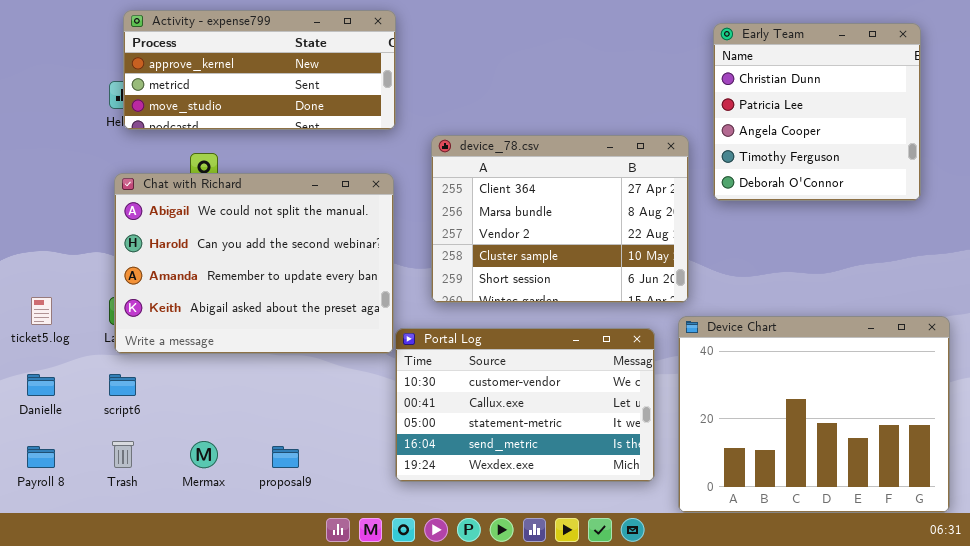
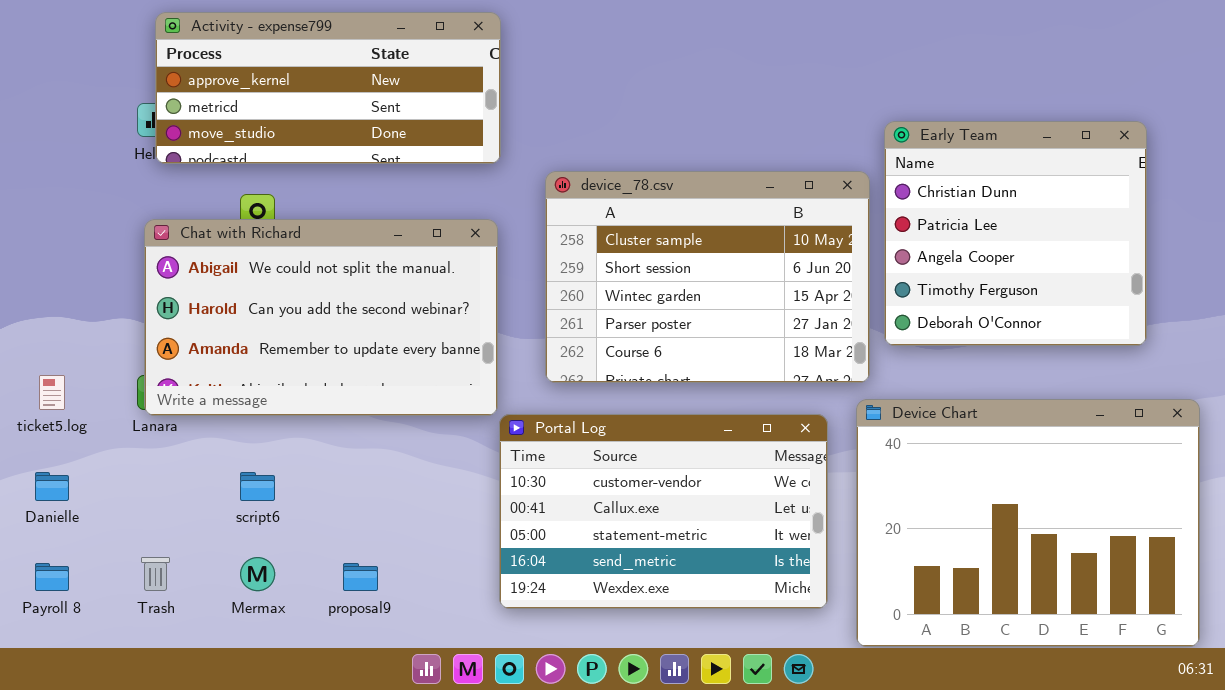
Early Team: [713,23,921,201] -> [884,121,1147,346], moved
device_78.csv: [431,135,689,303] -> [545,171,870,383], scrolled down 3 rows
Chat with Richard: [114,173,394,354] -> [144,219,498,416], resized
script6: [109,374,136,396] -> [240,472,275,501], moved

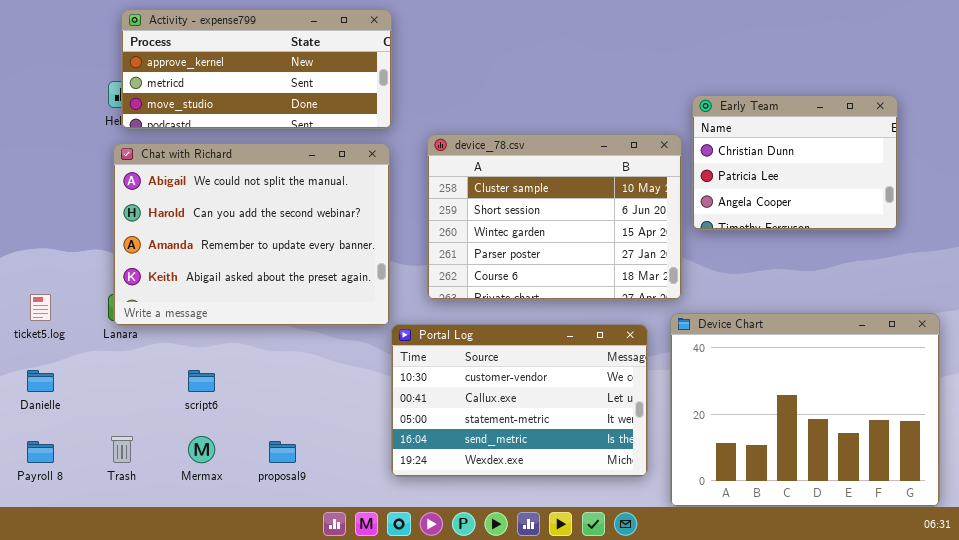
Early Team: [884,121,1147,346] -> [692,95,898,230], resized
Chat with Richard: [144,219,498,416] -> [113,143,390,326], resized

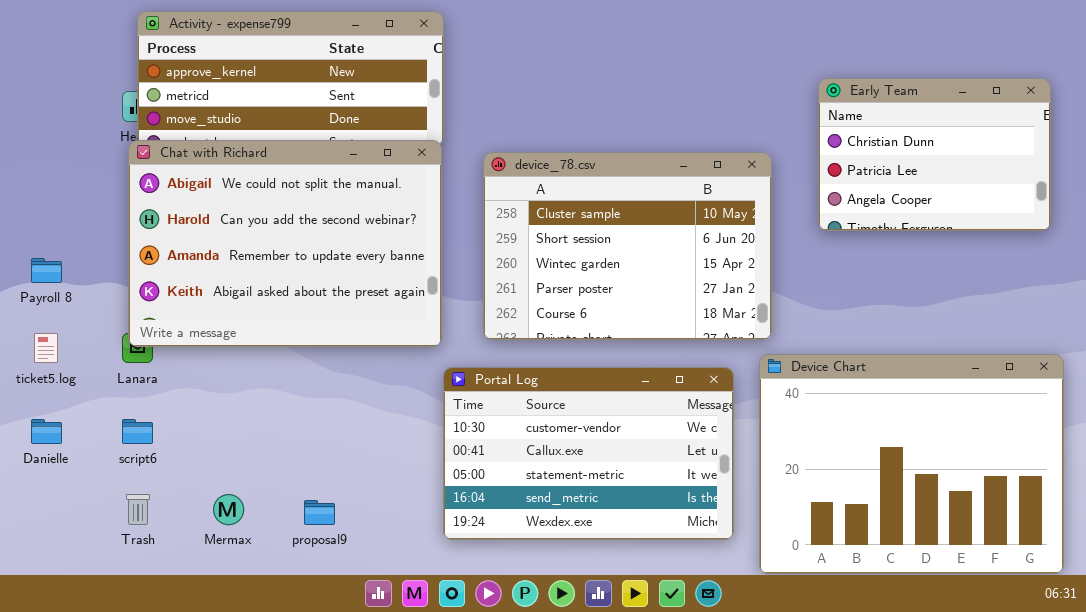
Early Team: [692,95,898,230] -> [818,78,1051,231], moved
Chat with Richard: [113,143,390,326] -> [128,140,442,347], moved
script6: [188,370,215,392] -> [122,419,153,444], moved
Payroll 8: [27,441,54,463] -> [31,258,62,283], moved

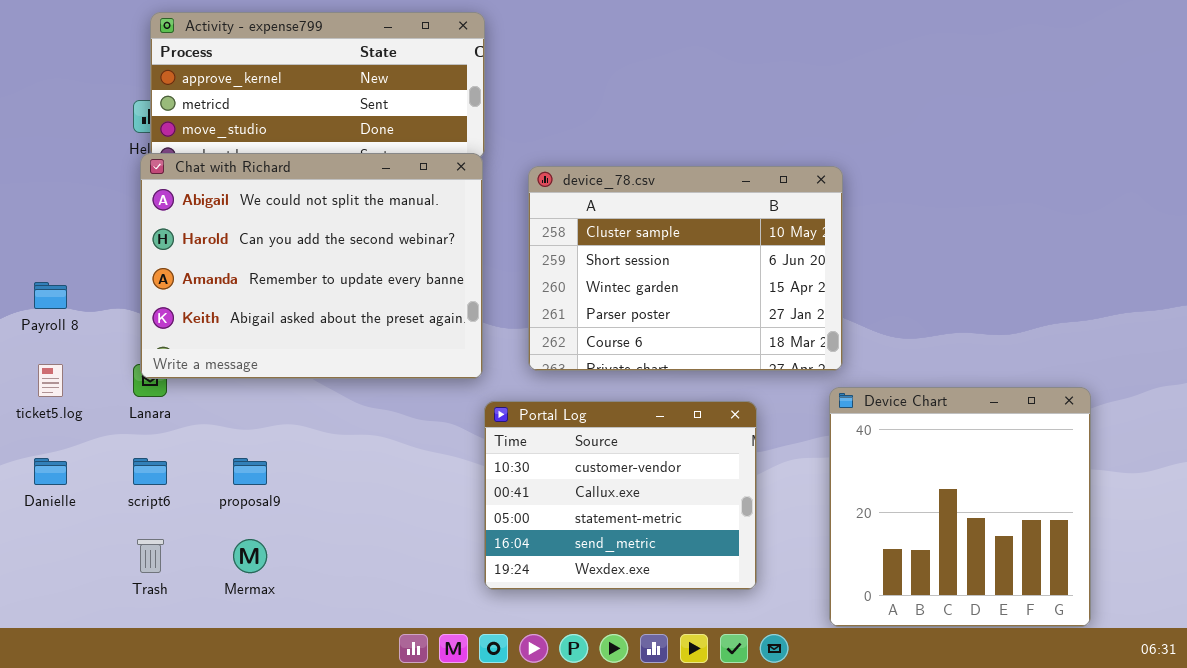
Early Team: [818,78,1051,231] -> none, closed
Device Chart: [759,354,1064,574] -> [829,387,1091,627], resized
Portal Log: [443,367,734,540] -> [484,401,757,590], resized
proposal9: [304,500,335,525] -> [233,458,267,485], moved

